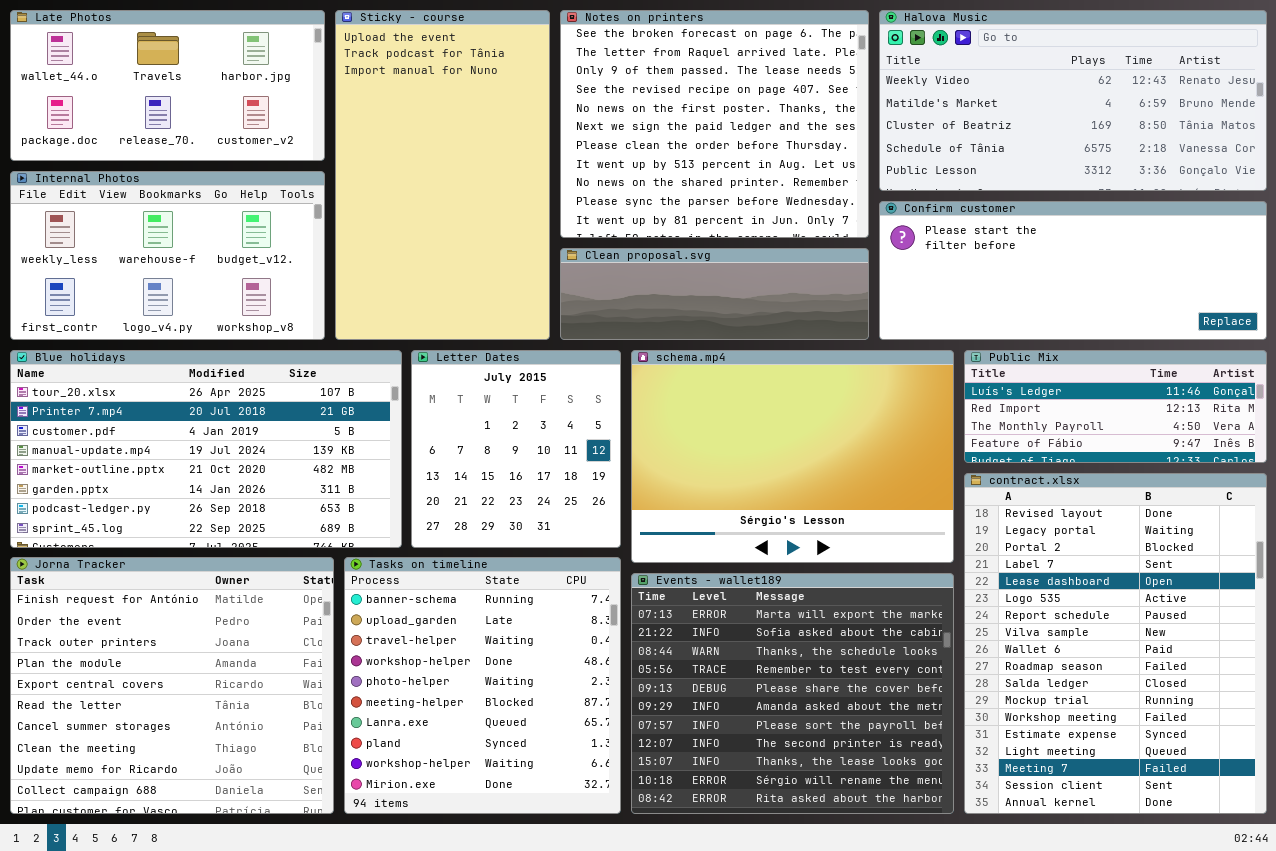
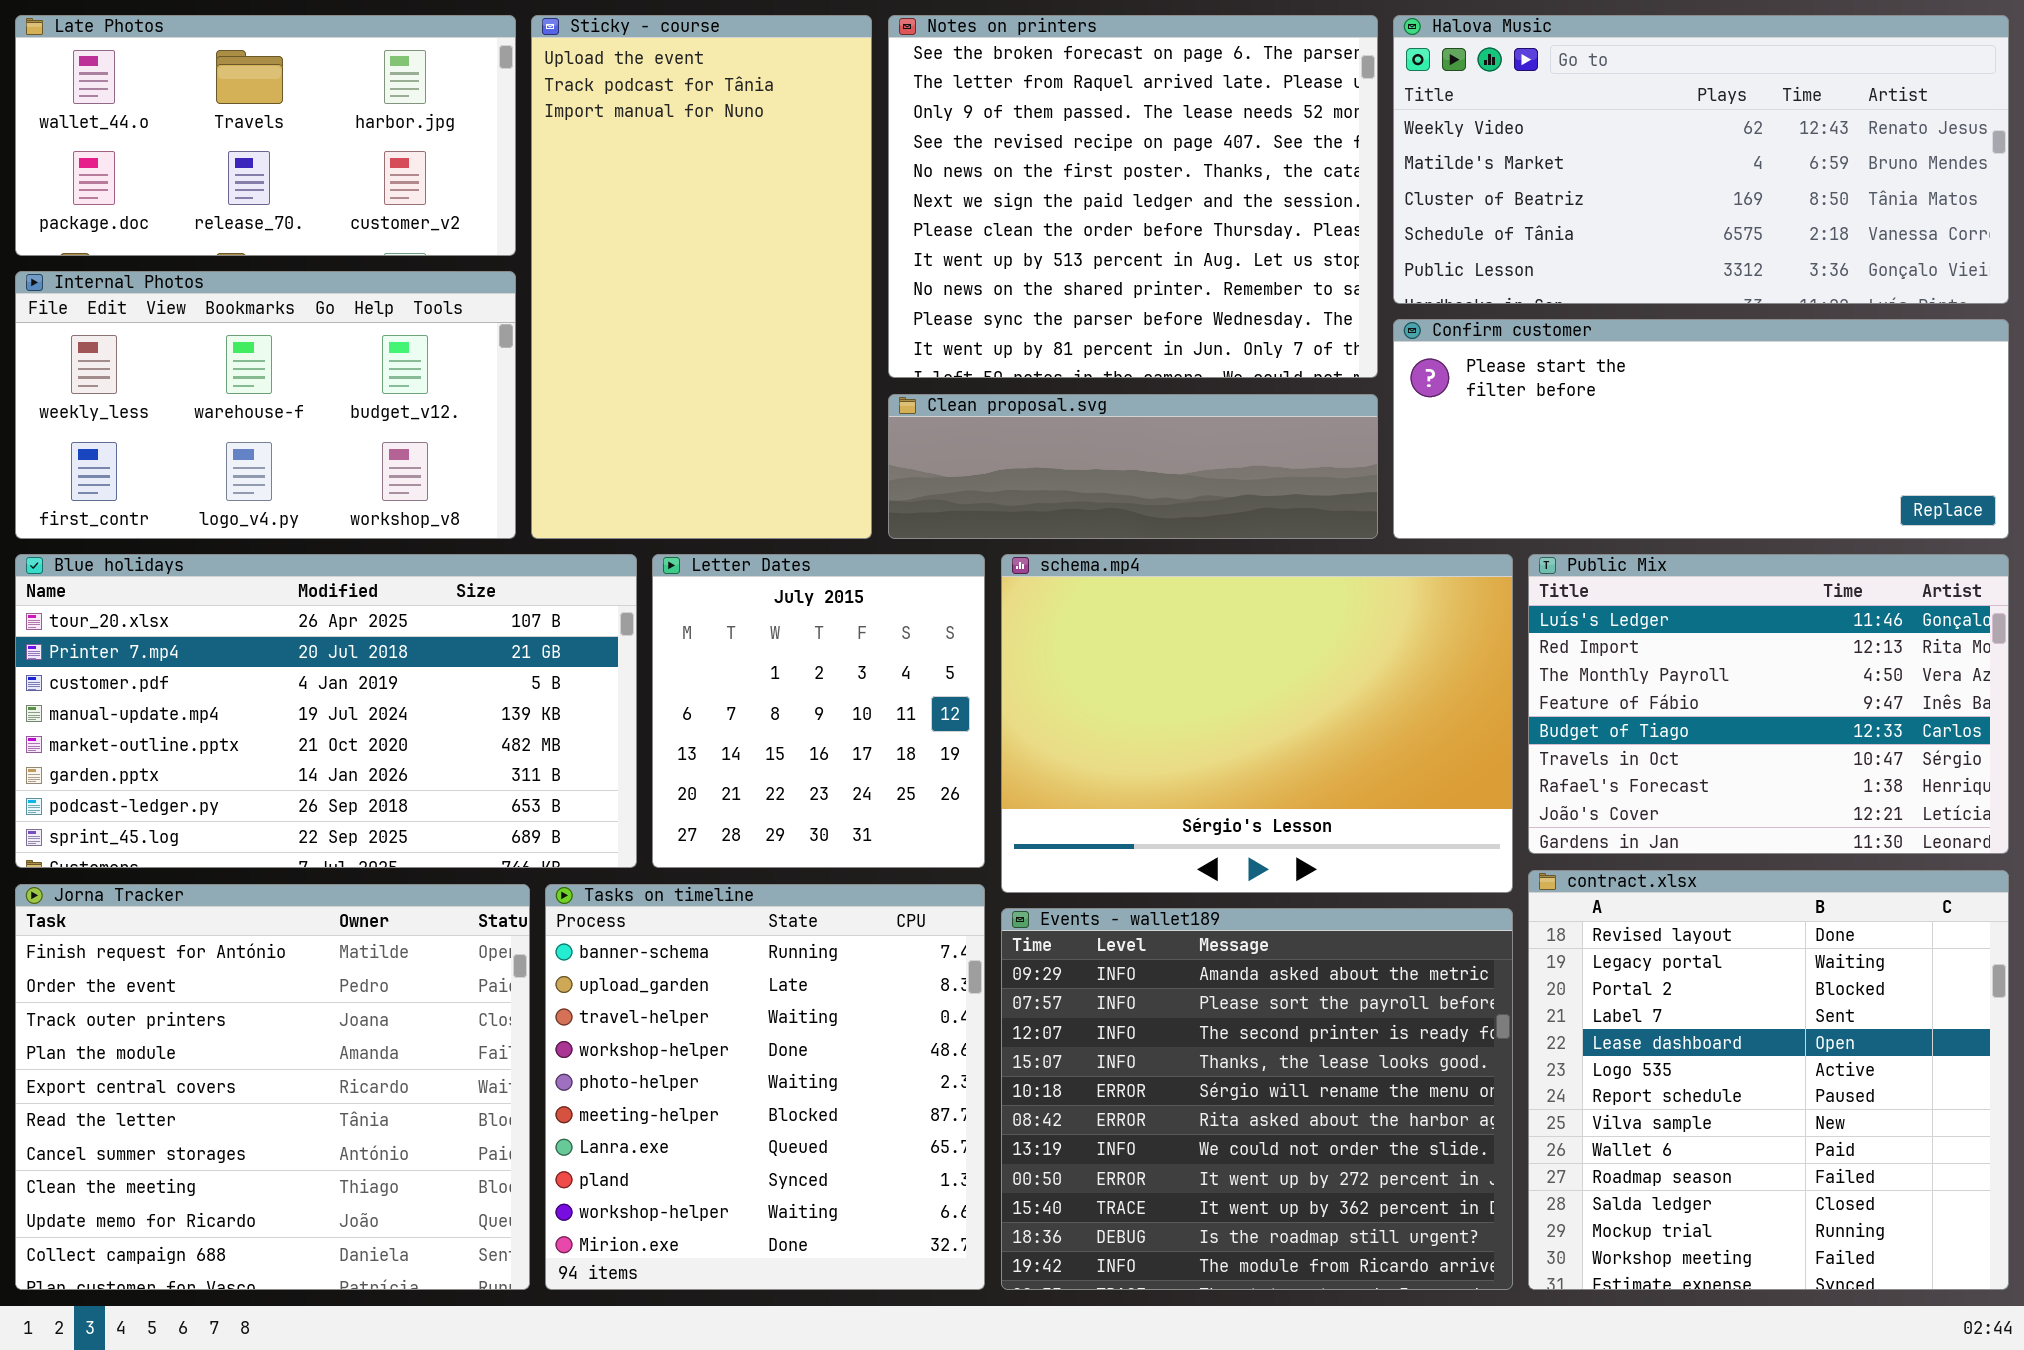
Public Mix: [964,350,1267,463] -> [1528,554,2009,854], resized
contract.xlsx: [964,473,1267,814] -> [1528,870,2009,1290], resized
Events - wallet189: [631,573,954,814] -> [1001,908,1513,1290], scrolled down 5 rows

